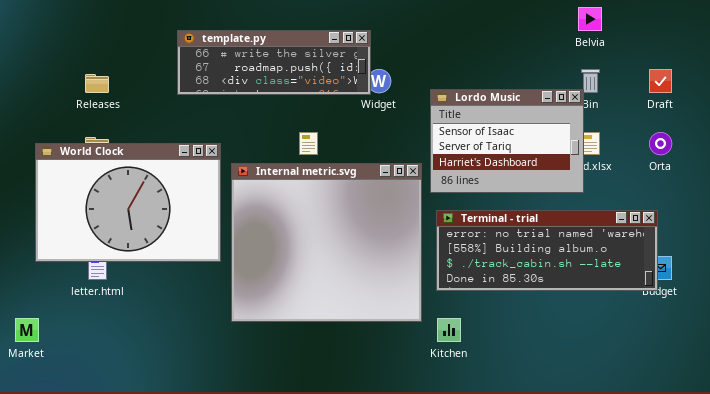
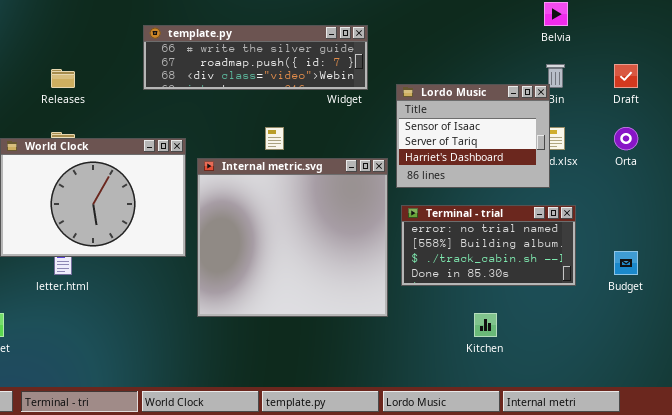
template.py: [177,30,371,95] -> [143,25,368,90], resized
Terminal - trial: [436,210,658,291] -> [401,205,576,286], resized
Kitchen: [437,318,461,342] -> [474,313,497,337], moved

